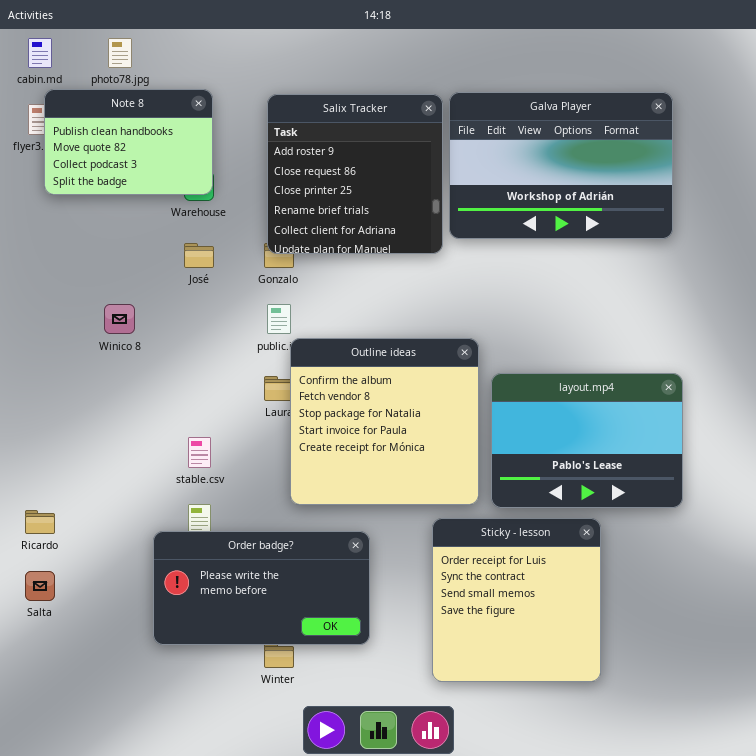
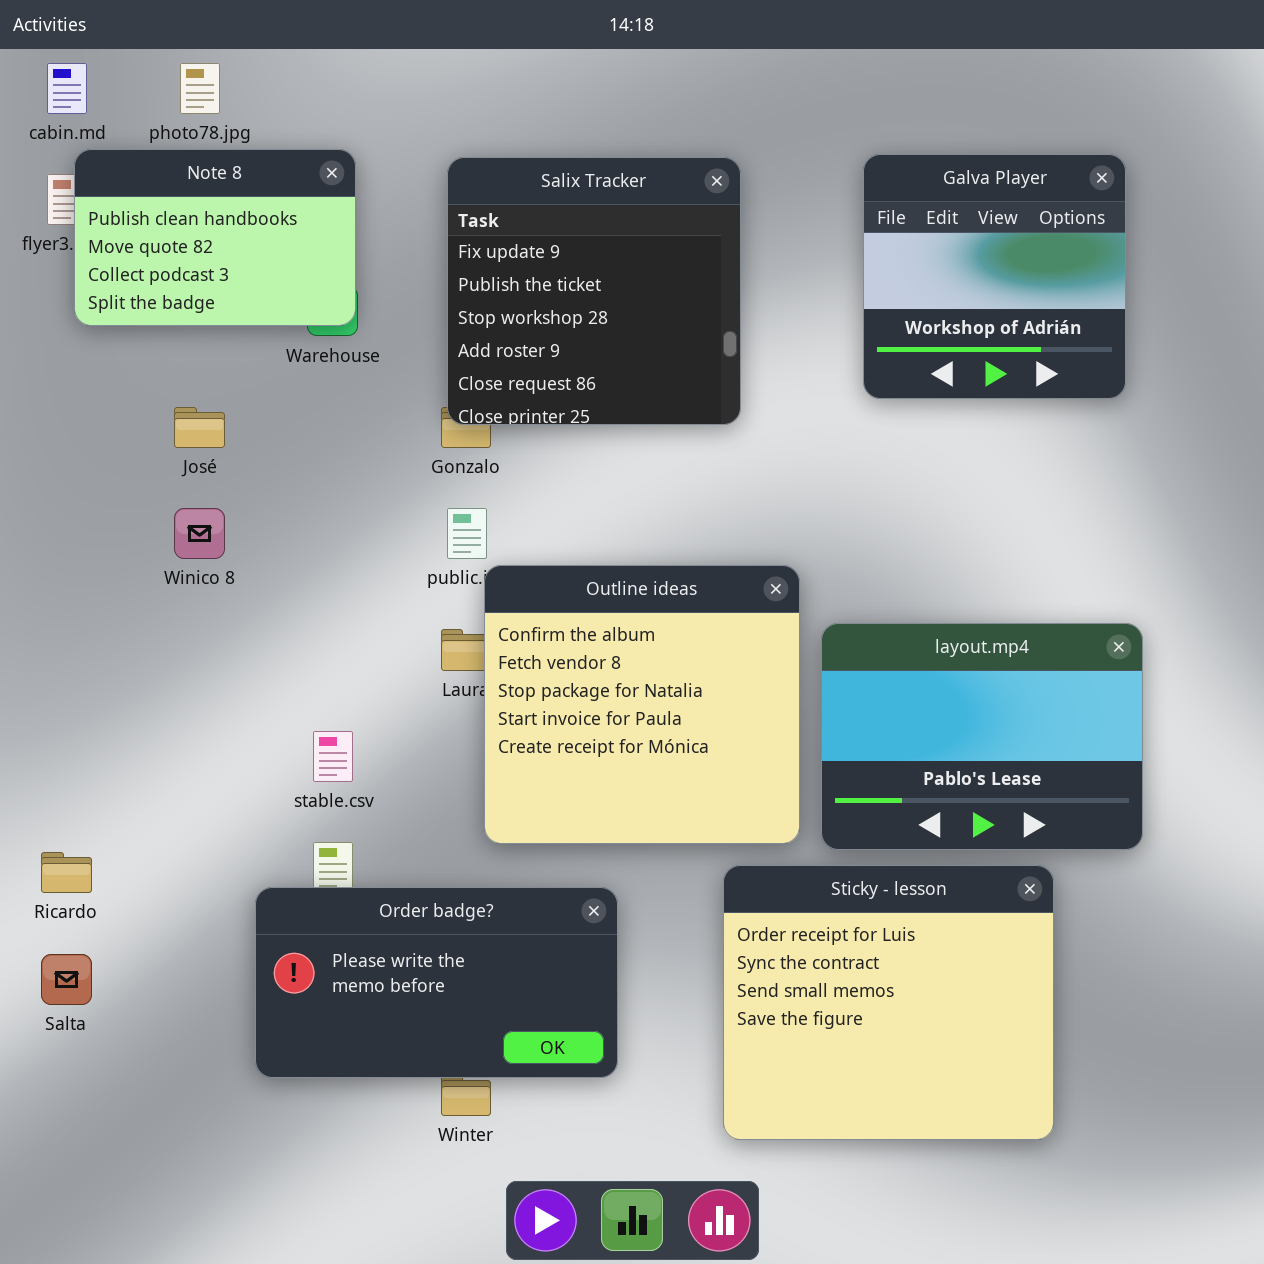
Galva Player: [449,92,673,239] -> [863,154,1126,399], resized
Salix Tracker: [267,94,443,254] -> [447,157,741,425], scrolled up 3 rows
José: [184,243,214,268] -> [174,407,225,448], moved
Sticky - lesson: [432,518,601,682] -> [723,865,1054,1140], resized

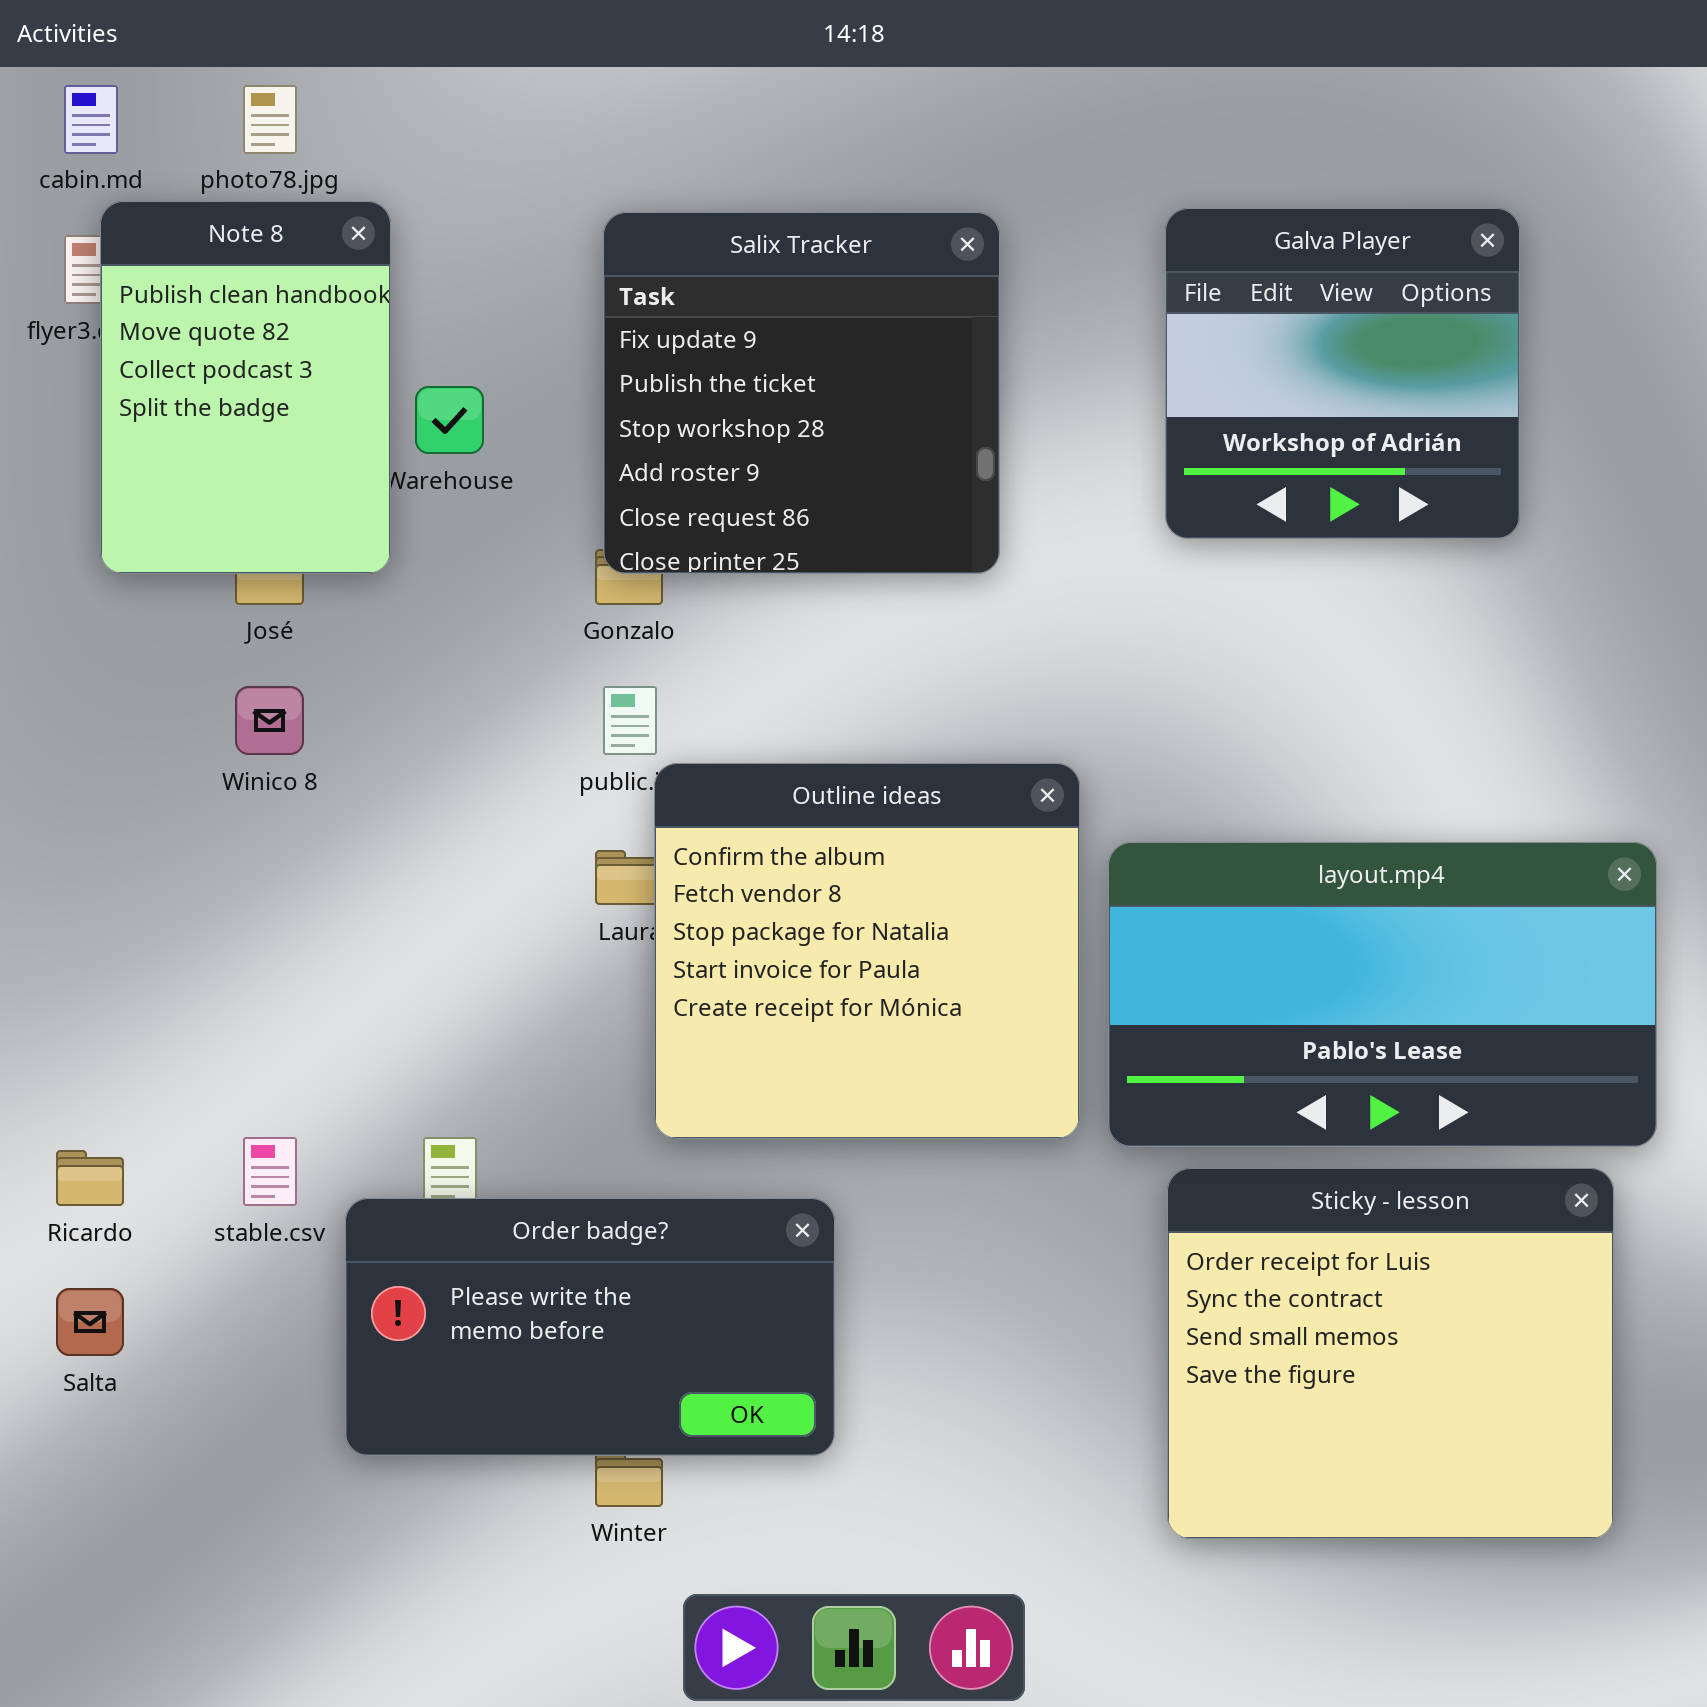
Note 8: [74,149,356,326] -> [100,201,391,574], resized
layout.mp4: [821,623,1143,850] -> [1108,842,1657,1147], resized
stable.csv: [313,731,353,782] -> [243,1137,297,1206], moved
Sticky - lesson: [723,865,1054,1140] -> [1167,1168,1614,1539], moved

